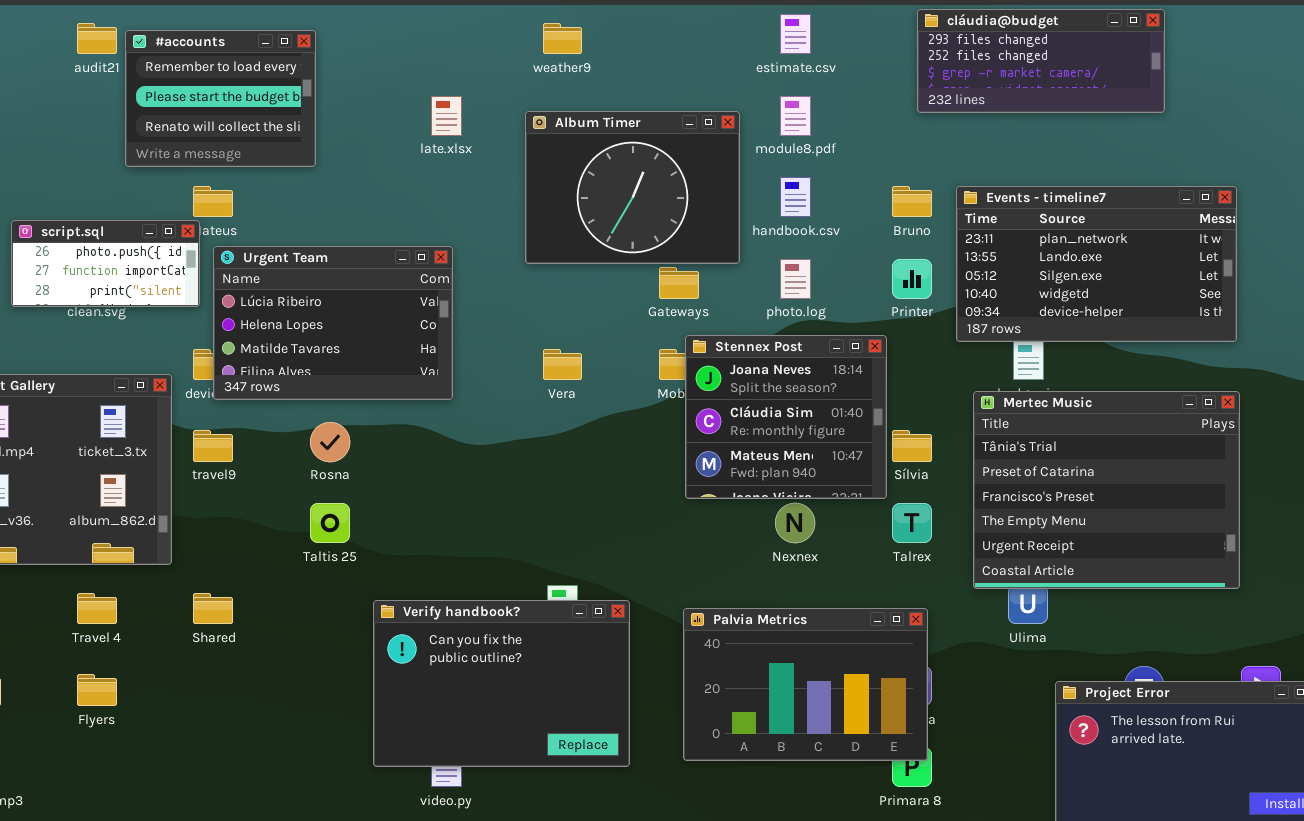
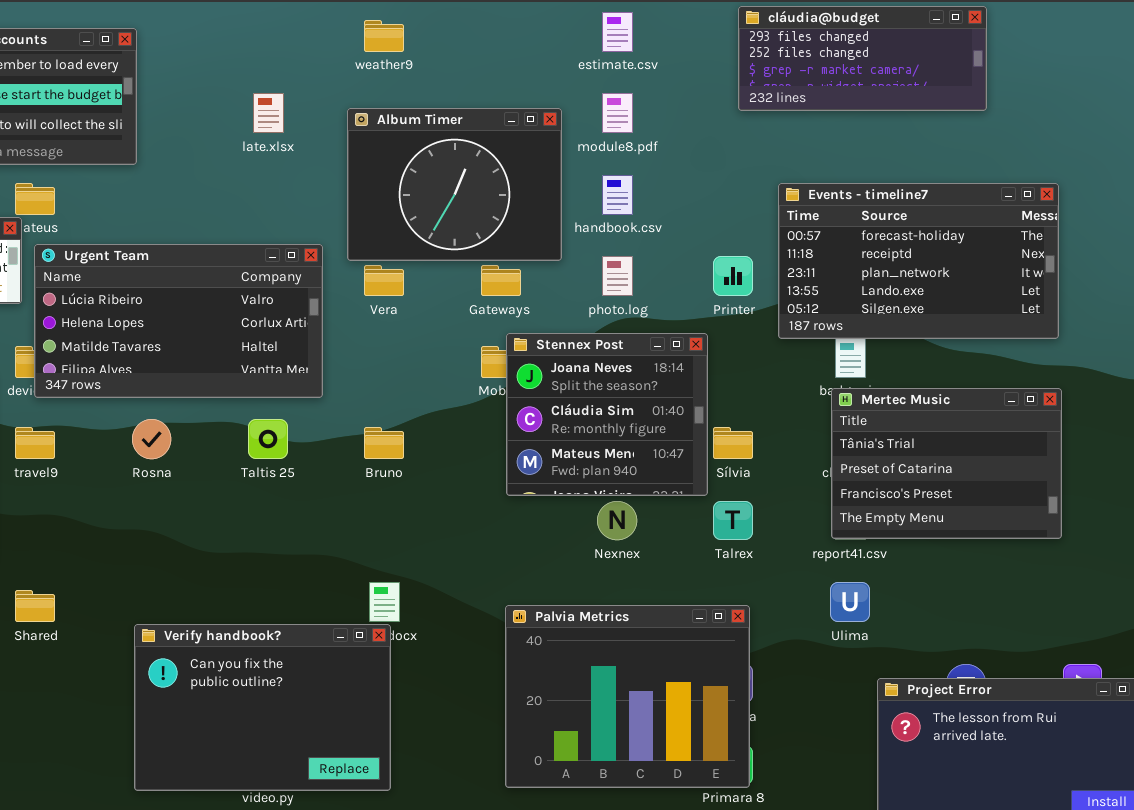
Bruno: [892,186,932,217] -> [364,427,404,459], moved
Events - timeline7: [956,186,1237,342] -> [778,183,1059,339], scrolled up 2 rows
Urgent Team: [213,246,453,400] -> [34,244,323,398], resized
Vera: [543,349,582,380] -> [364,265,404,296], moved
Mertec Music: [973,391,1240,589] -> [831,388,1062,539], resized
Taltis 25: [310,503,350,543] -> [248,419,288,459], moved
Verify handbook?: [373,600,630,767] -> [134,624,391,791], moved
Palvia Metrics: [683,608,928,761] -> [505,605,750,788], resized

